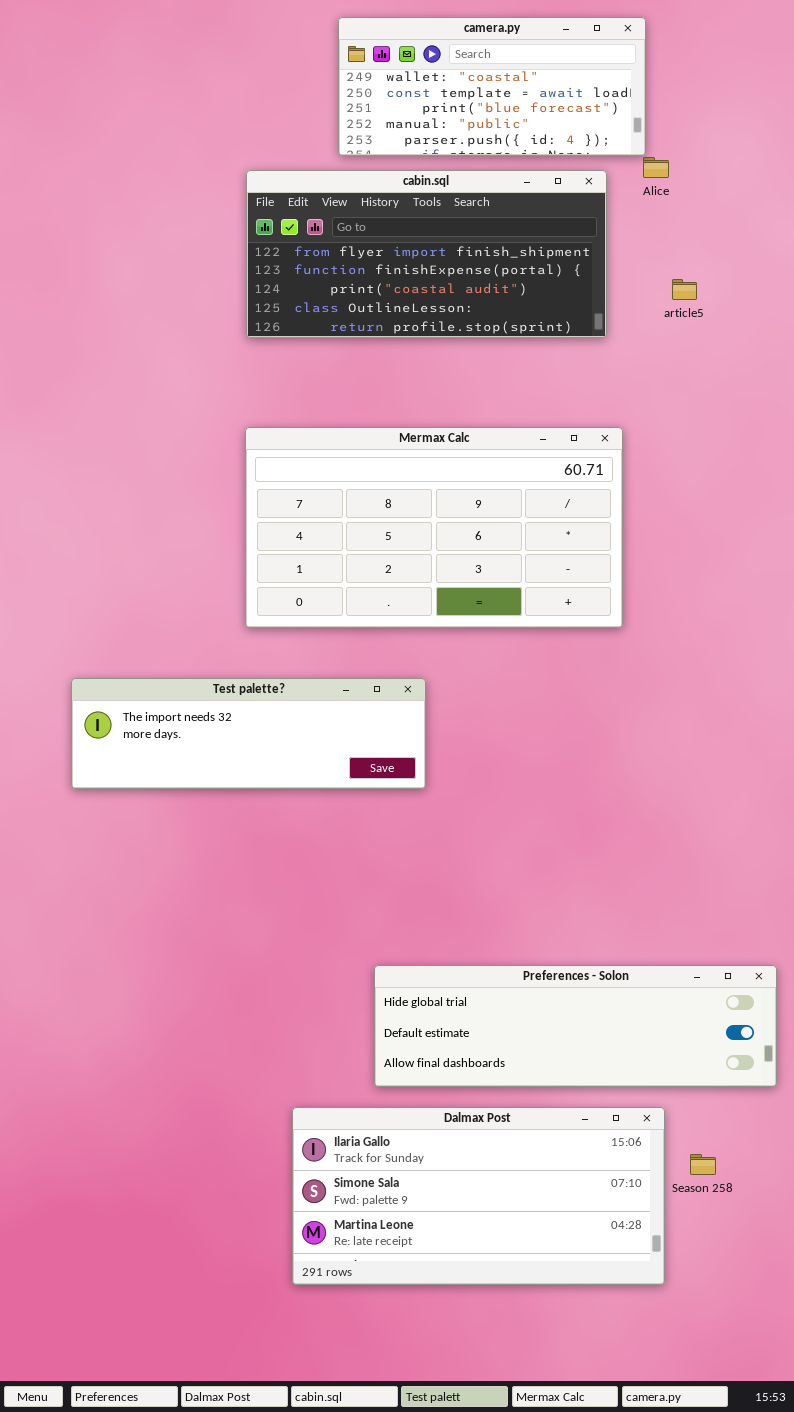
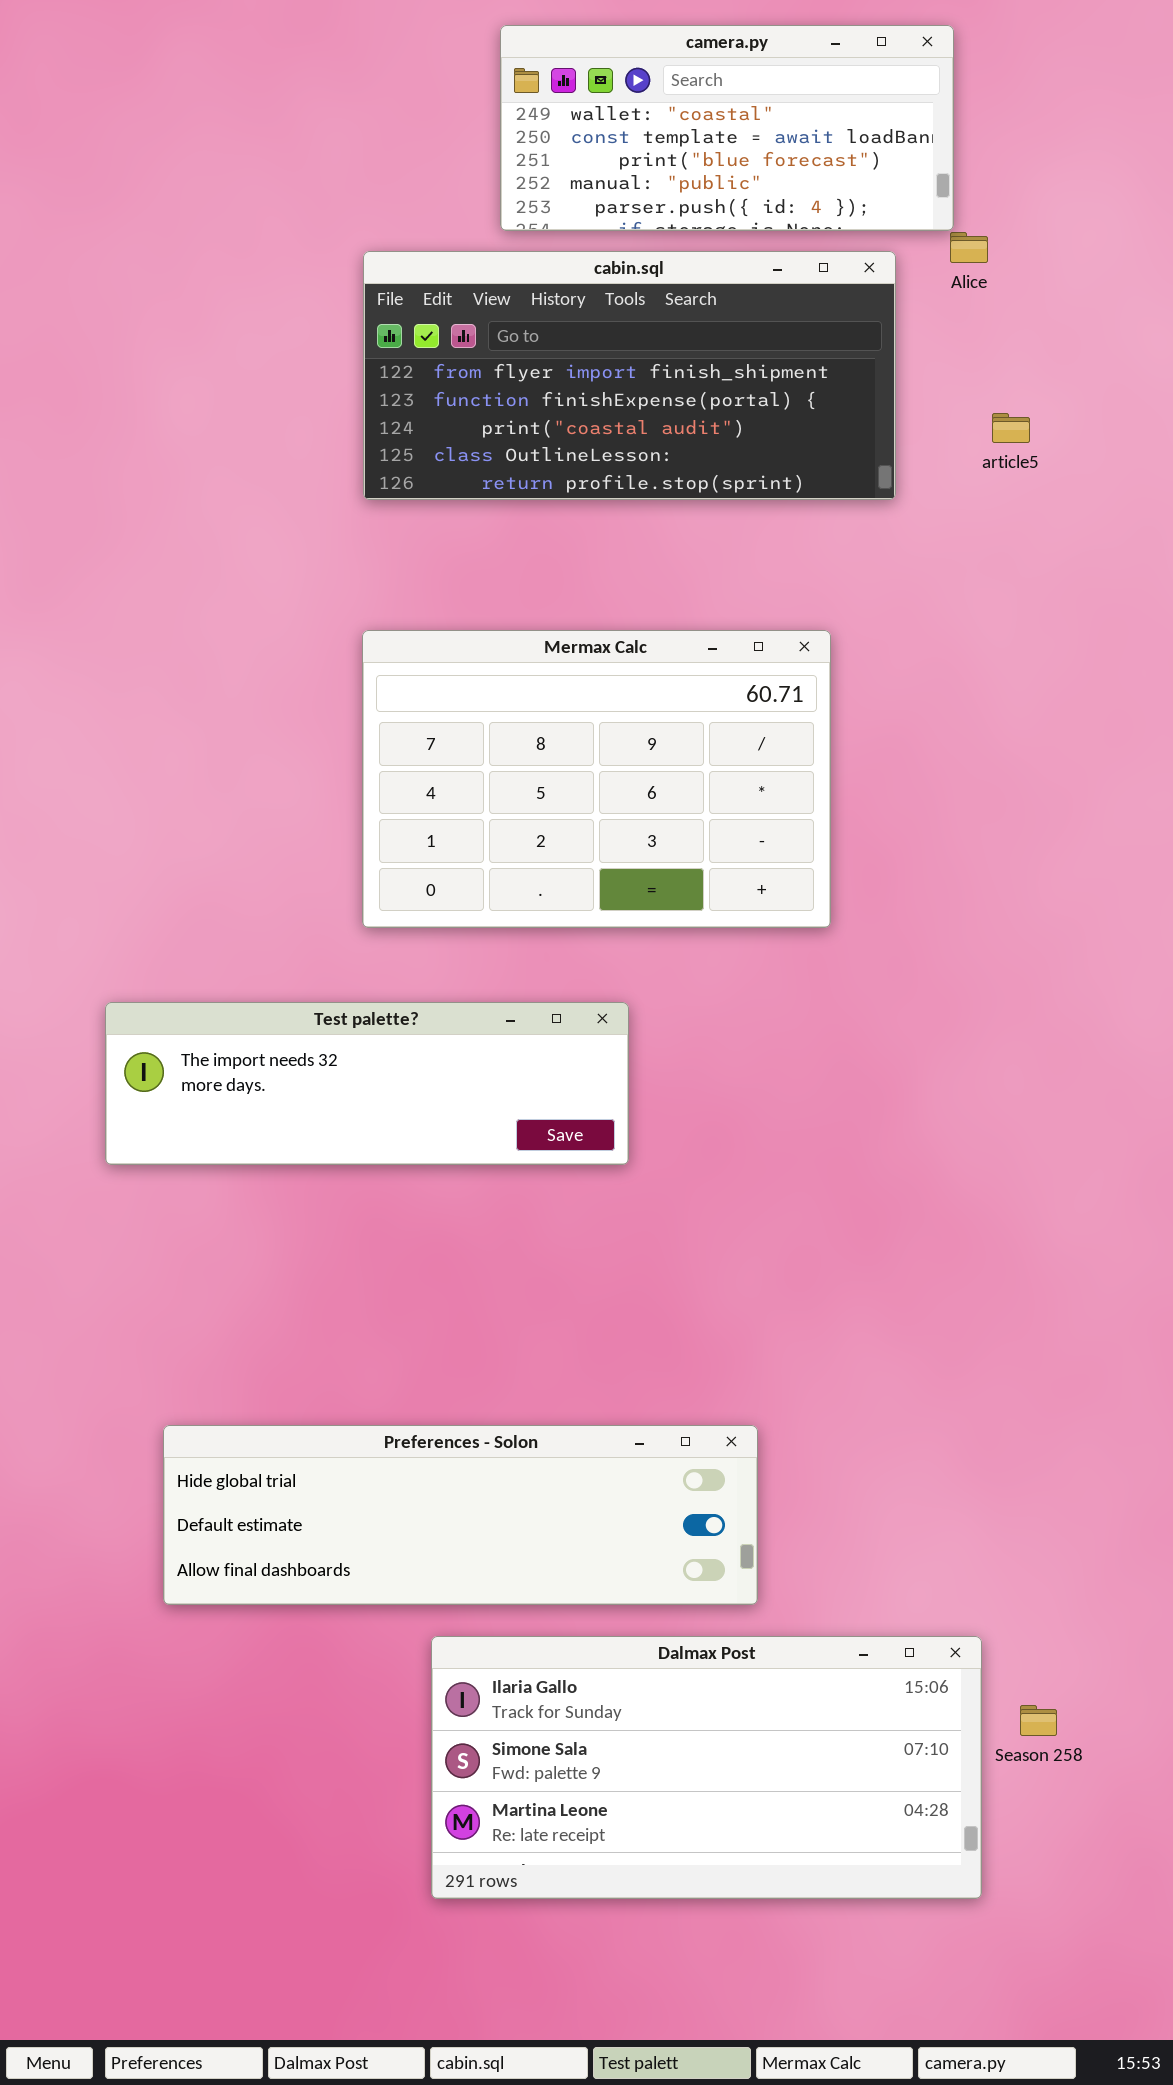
Mermax Calc: [245,427,623,628] -> [362,630,831,928], resized
Preferences - Solon: [374,965,777,1087] -> [163,1425,758,1605], moved

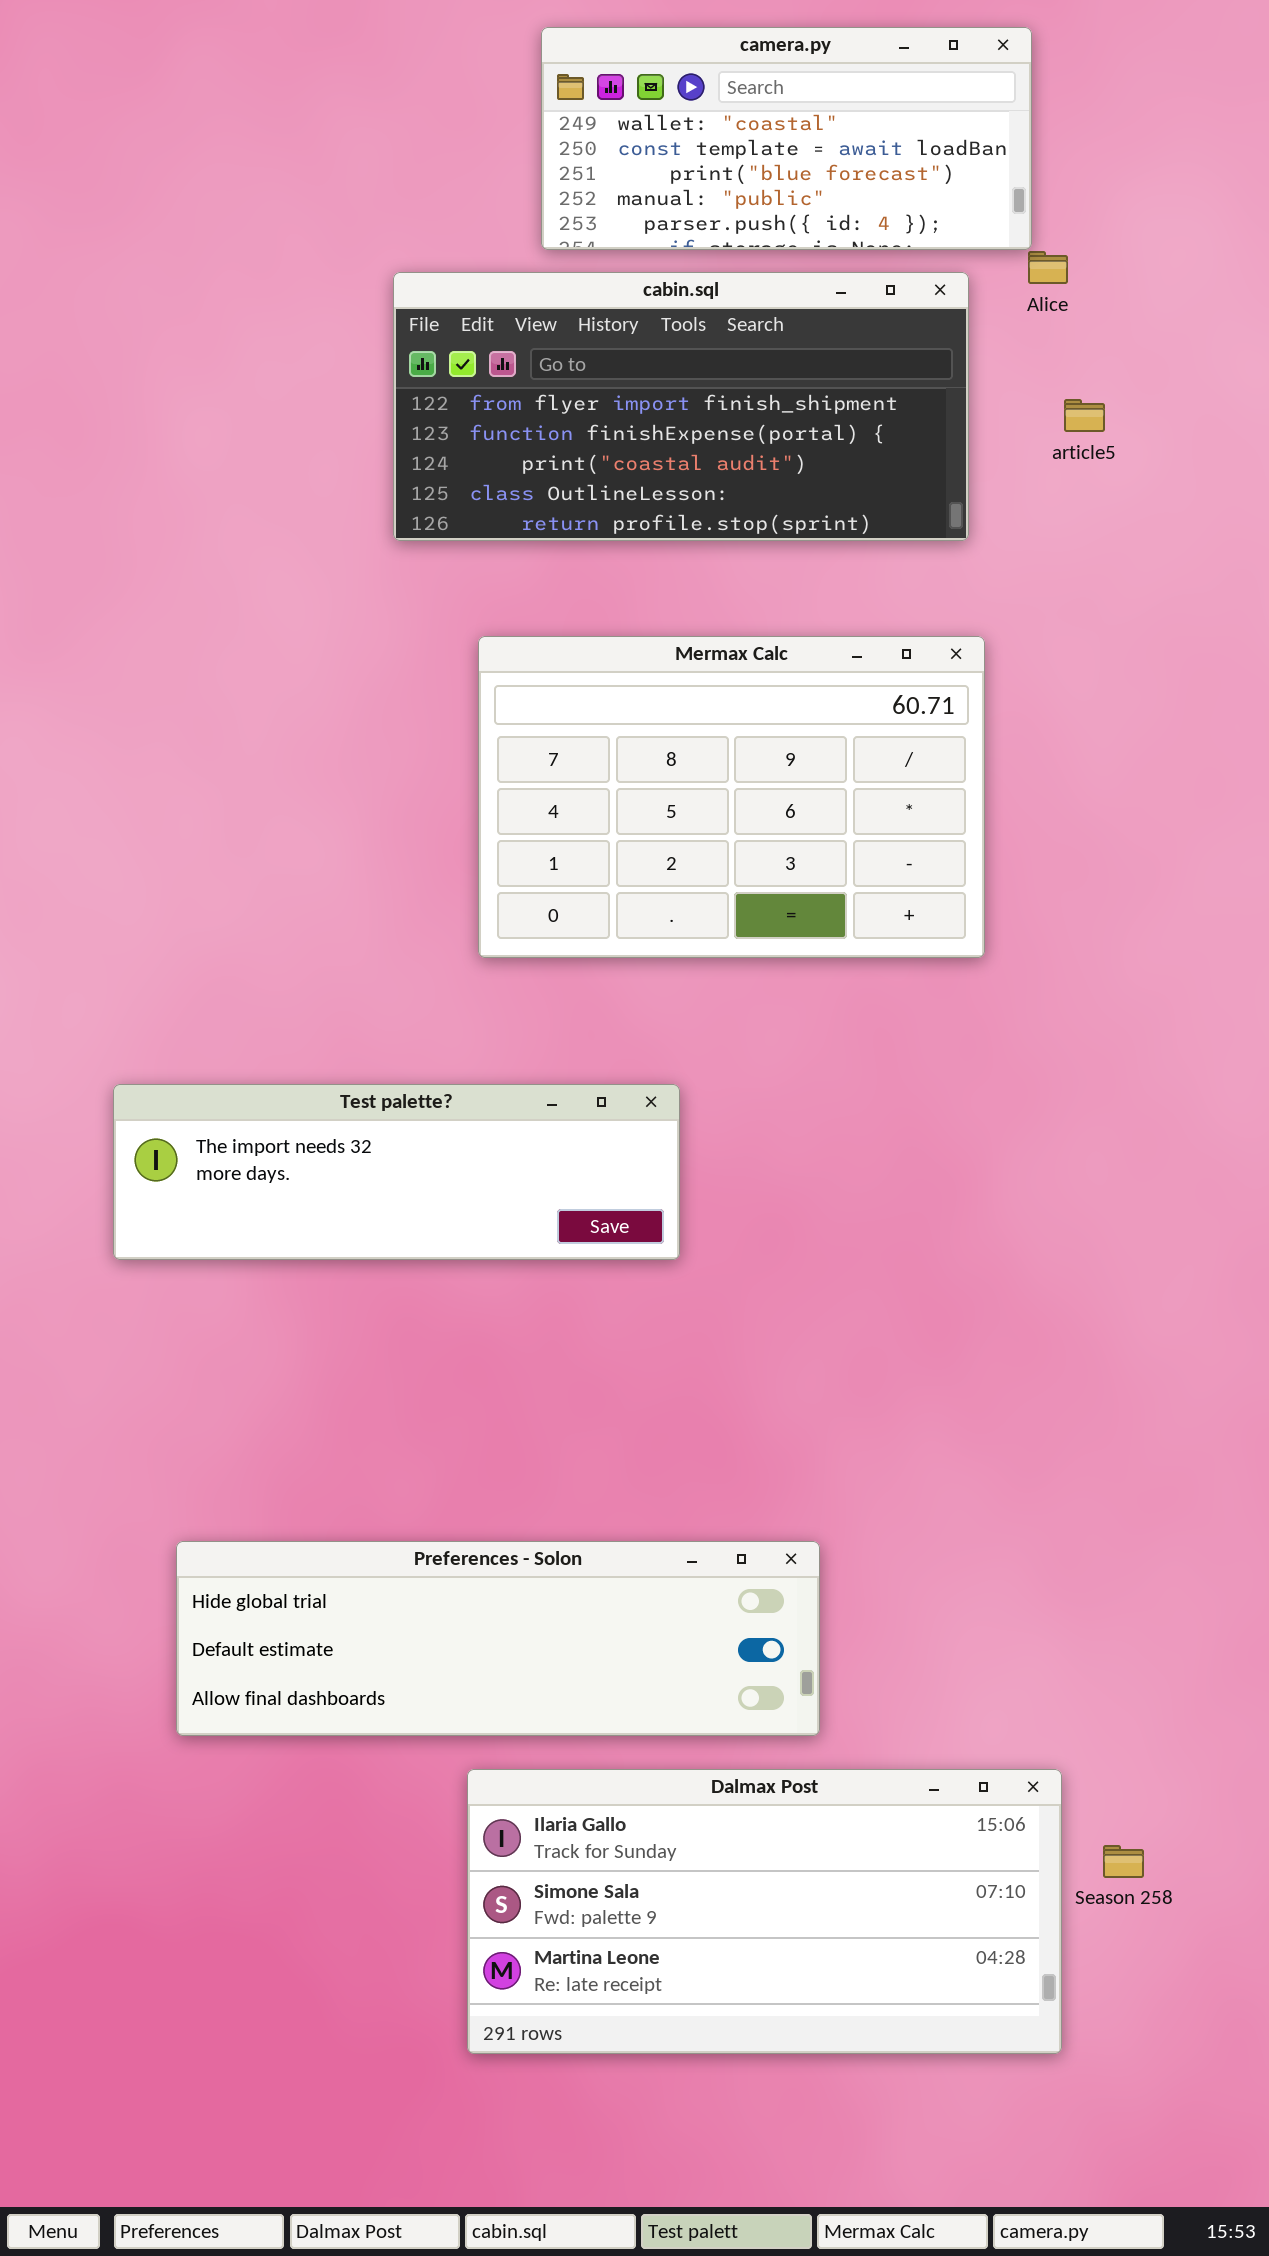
article5: [992,413,1030,443] -> [1064,399,1105,432], moved
Mermax Calc: [362,630,831,928] -> [478,636,985,958], moved

